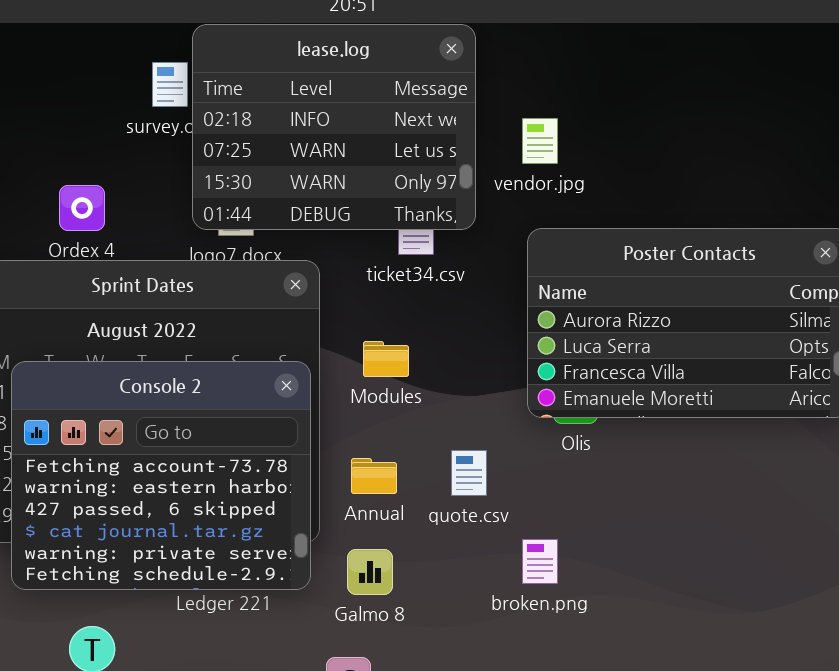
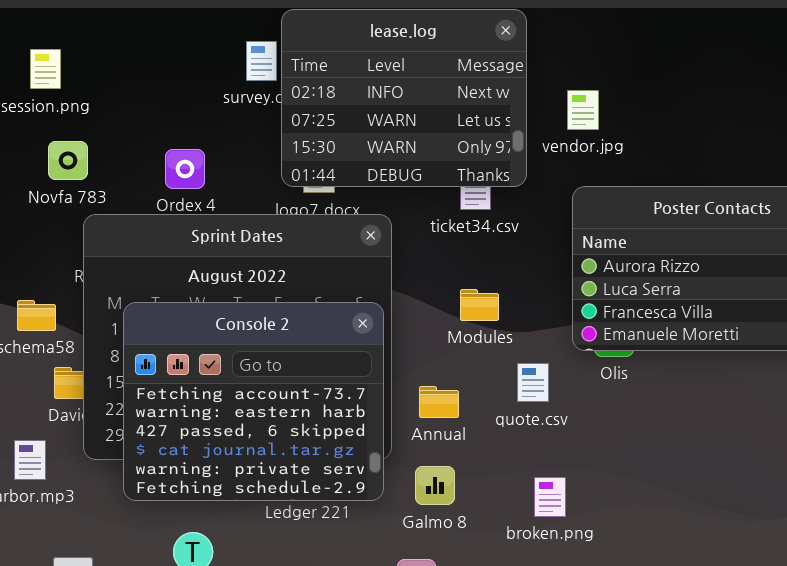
Modules: [363,341,409,377] -> [460,289,499,321], moved
quote.csv: [451,450,487,496] -> [517,363,549,402], moved
broken.png: [522,539,558,584] -> [534,477,566,517], moved

